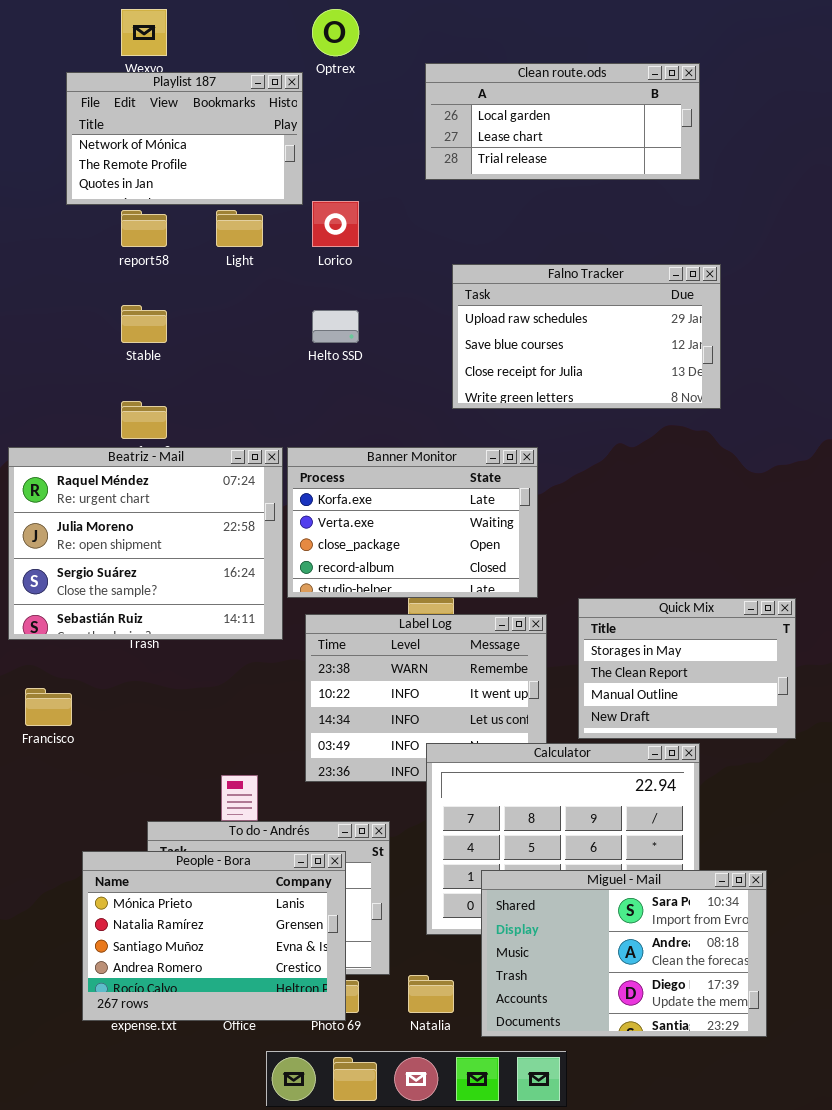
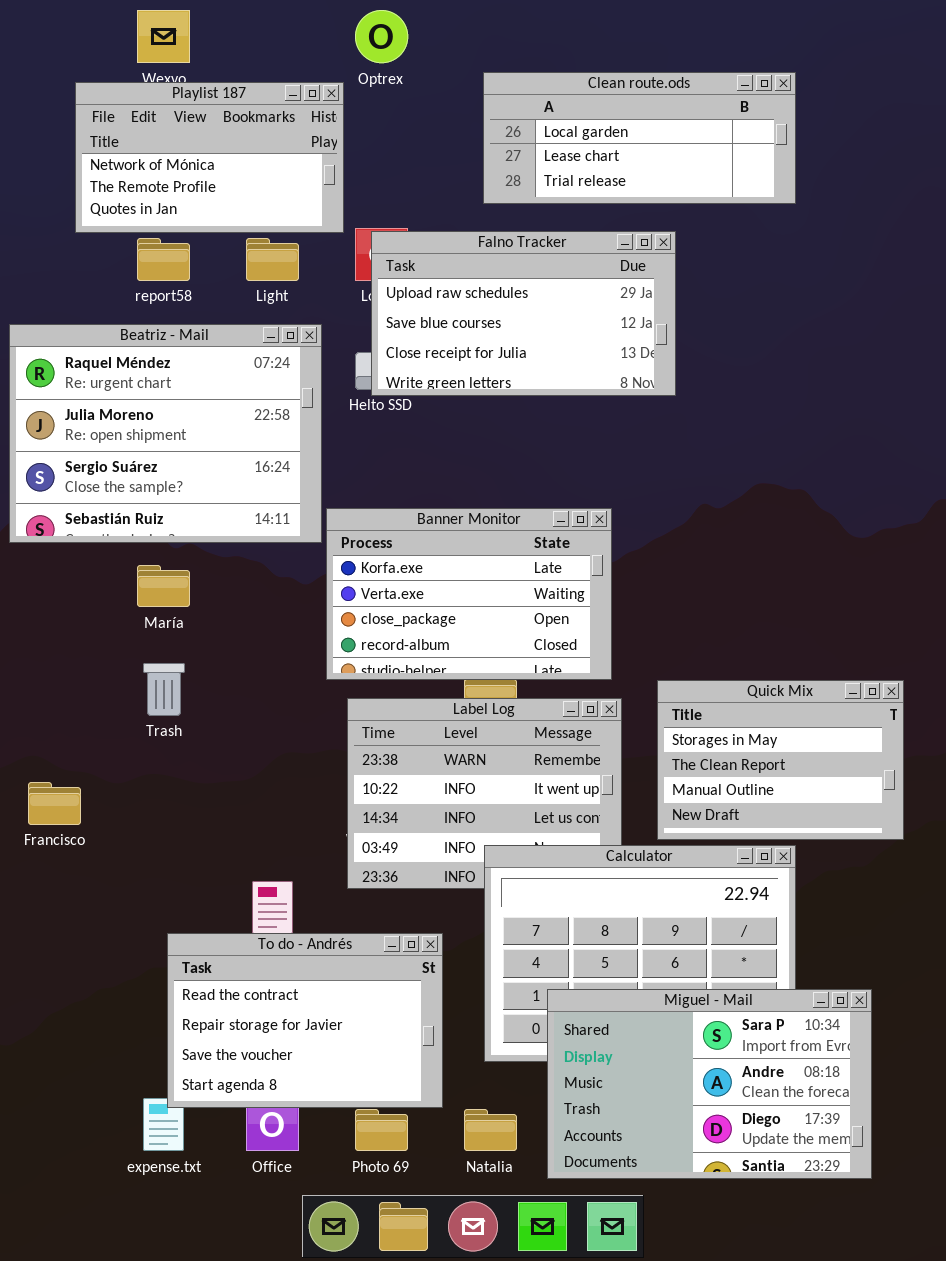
Falno Tracker: [452,264,721,409] -> [371,231,676,396], moved
Beatriz - Mail: [8,447,283,640] -> [9,324,322,543], moved
People - Bora: [82,851,346,1021] -> none, closed

